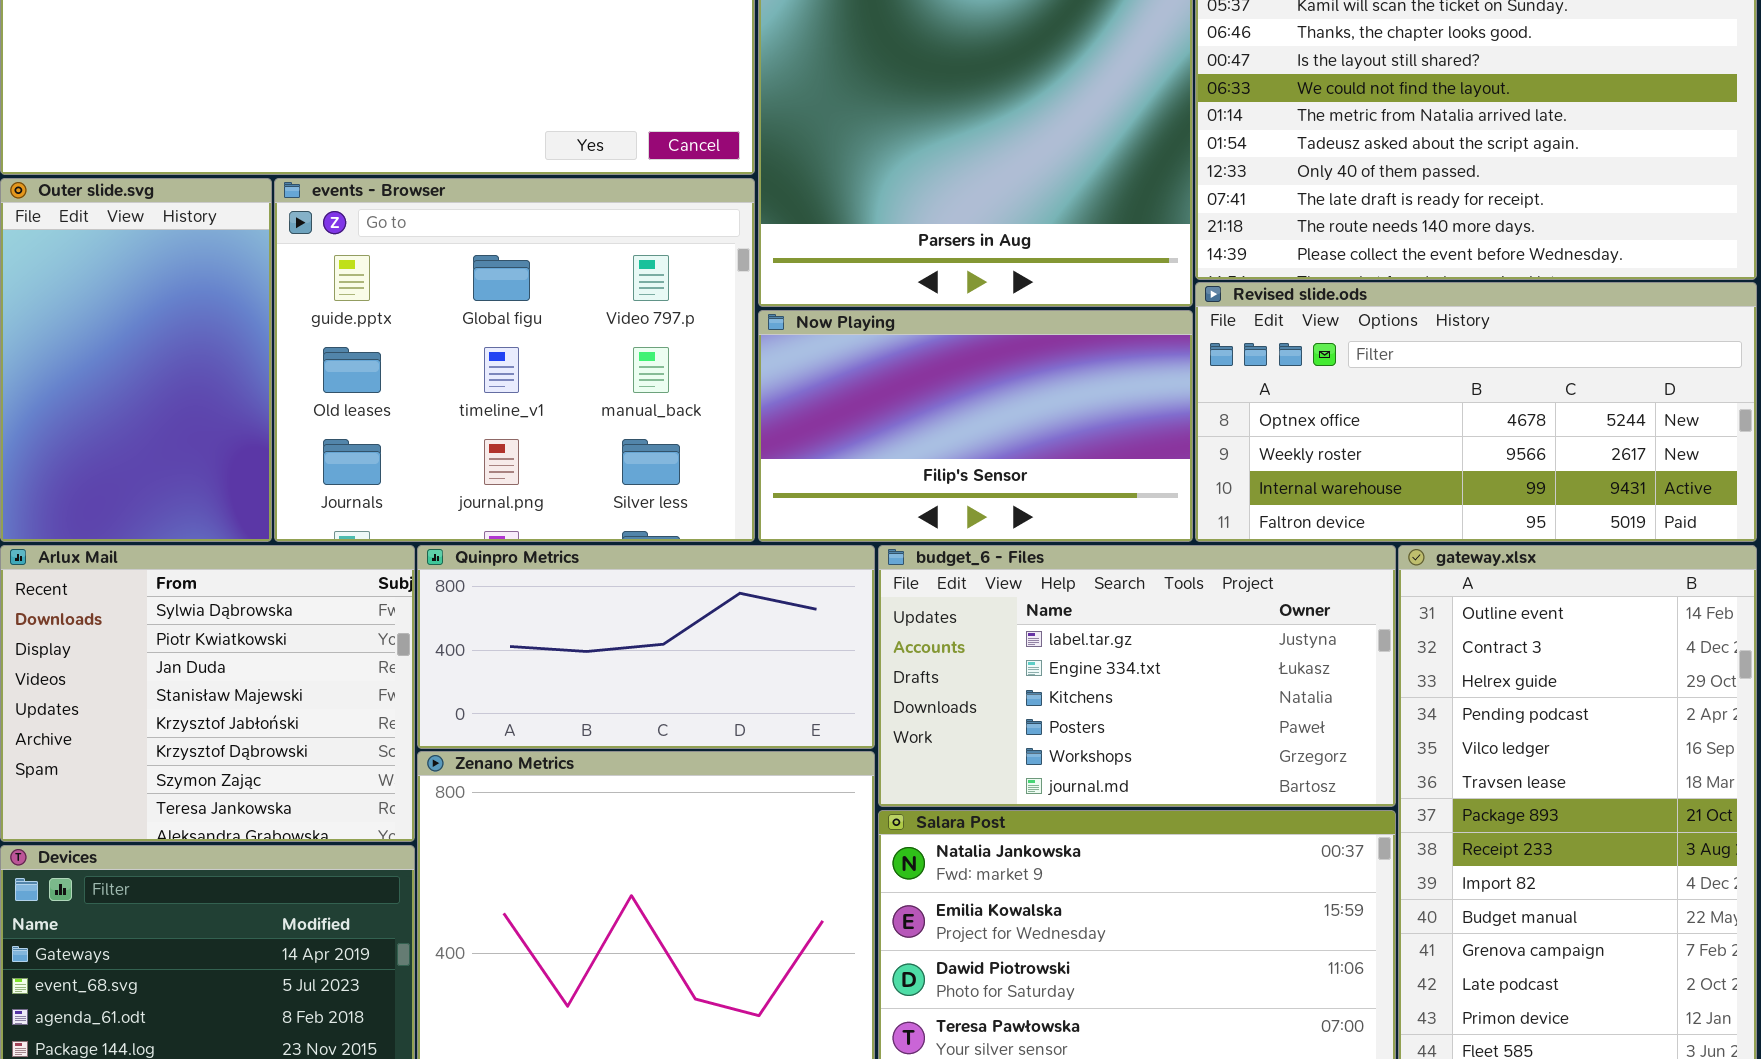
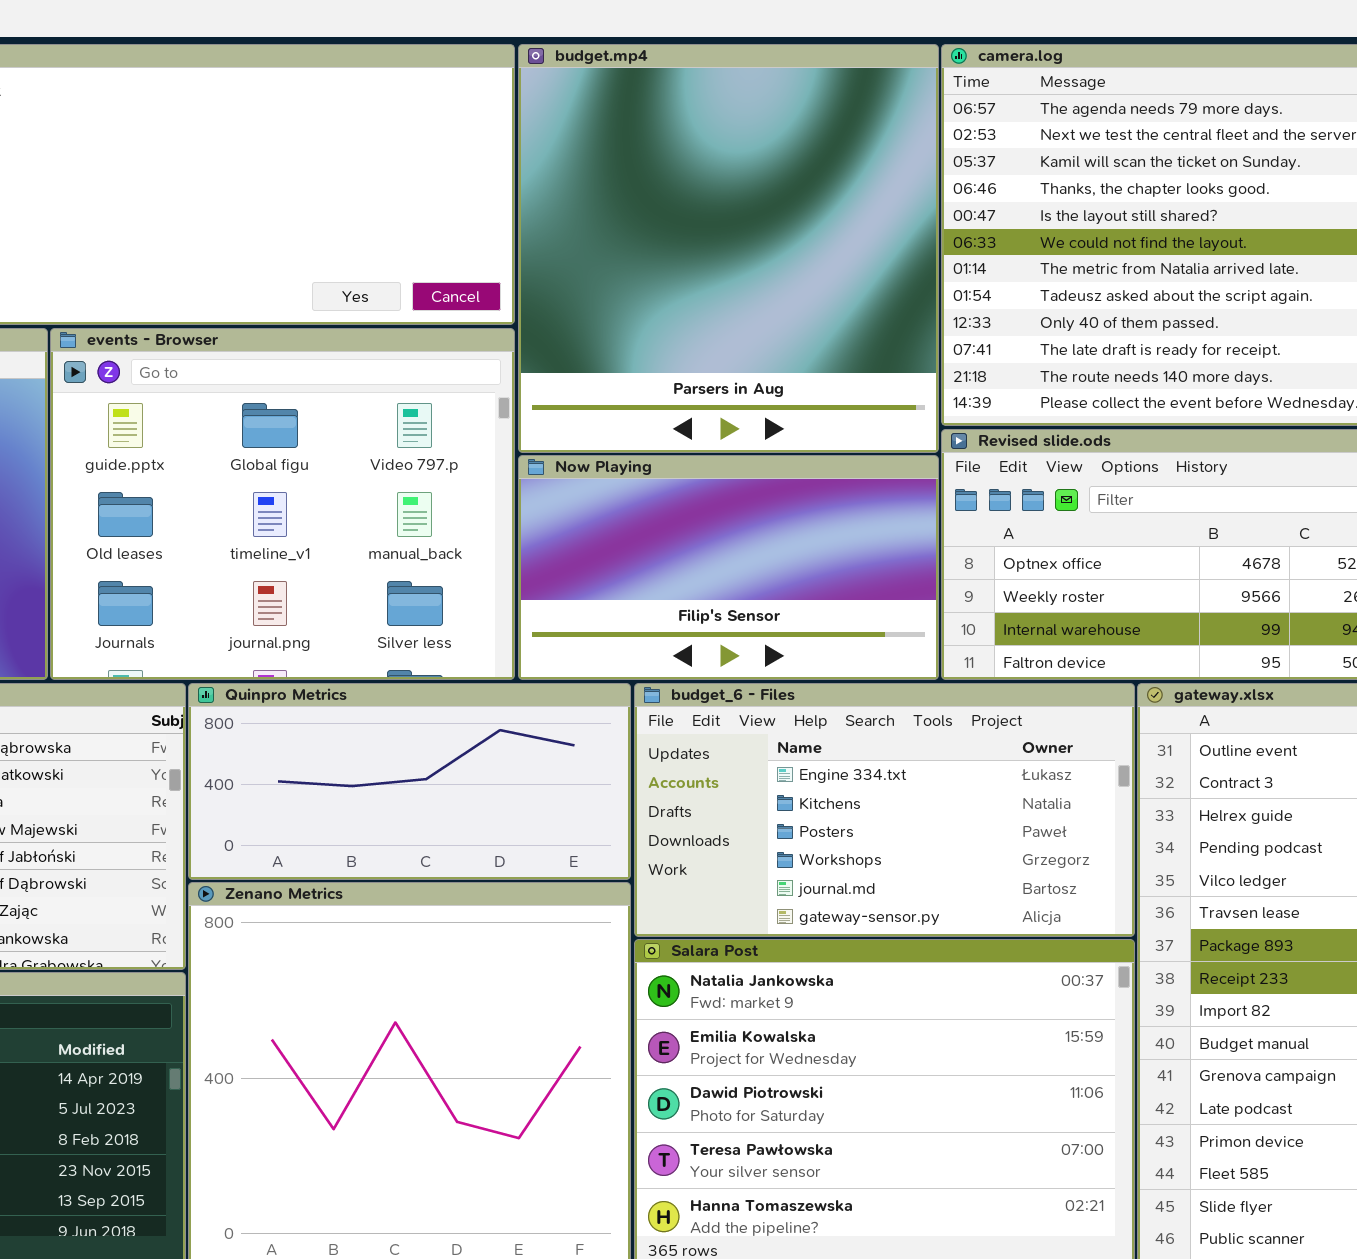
budget_6 - Files: [878,545,1396,807] -> [634,683,1135,937], scrolled down 1 row

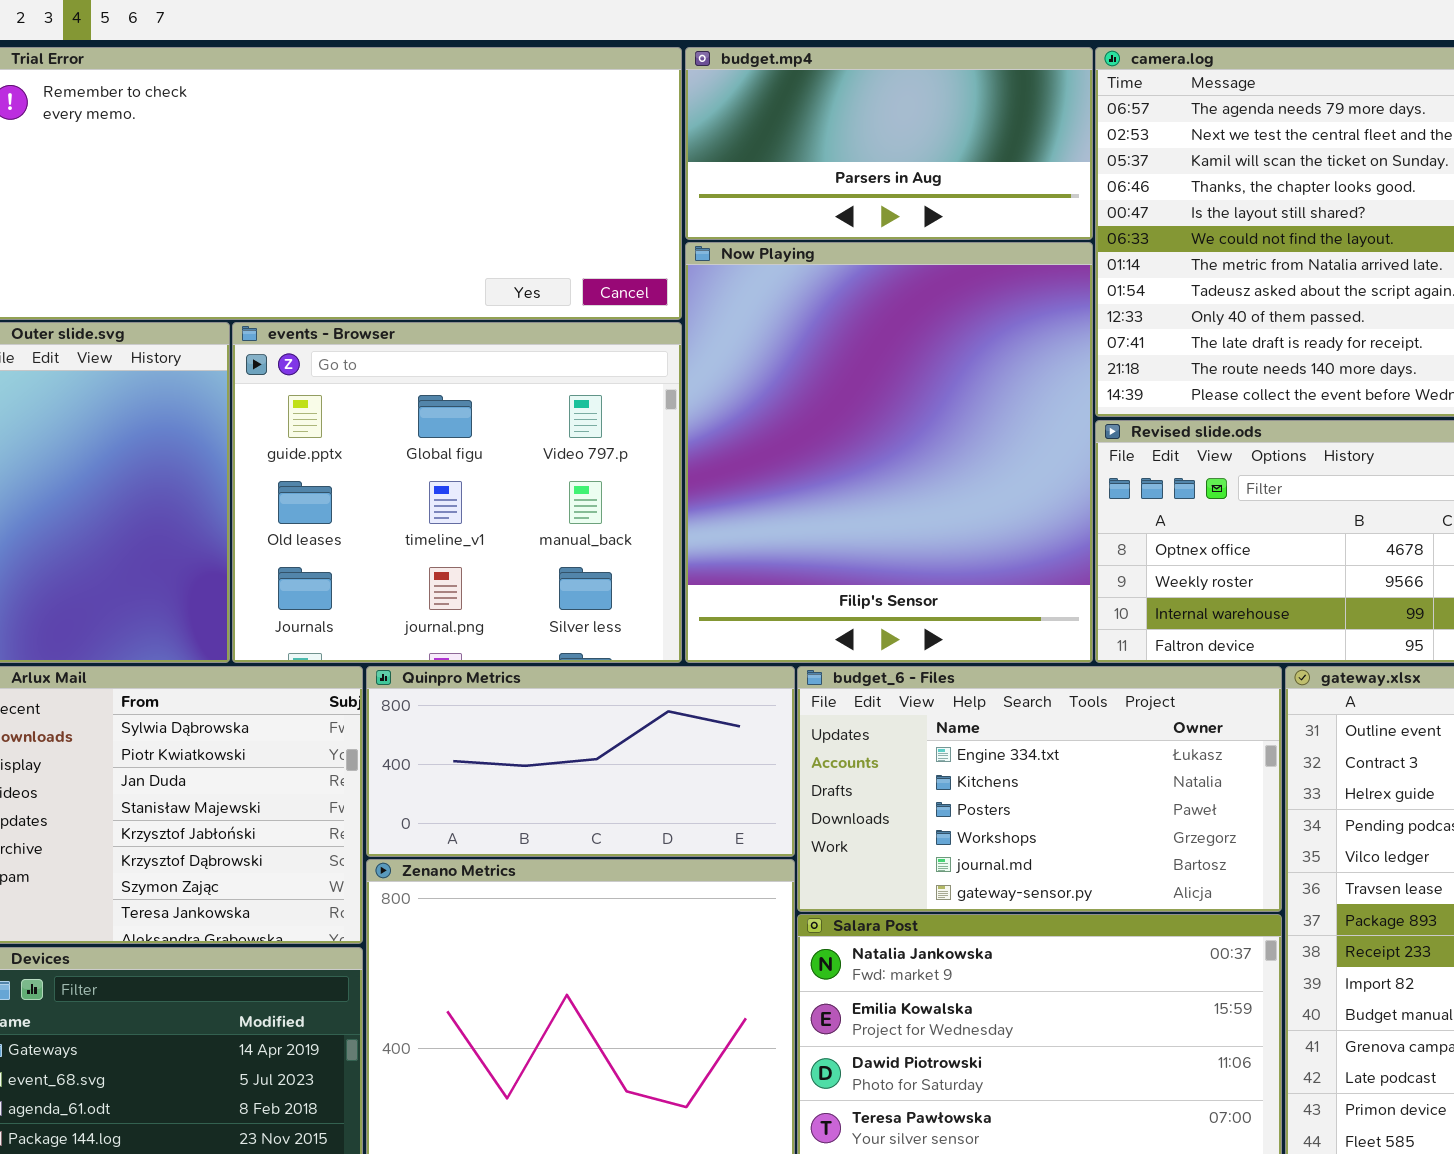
budget.mp4: [518,44,939,453] -> [685,47,1093,240], resized
Now Playing: [518,455,939,680] -> [685,242,1093,663], resized

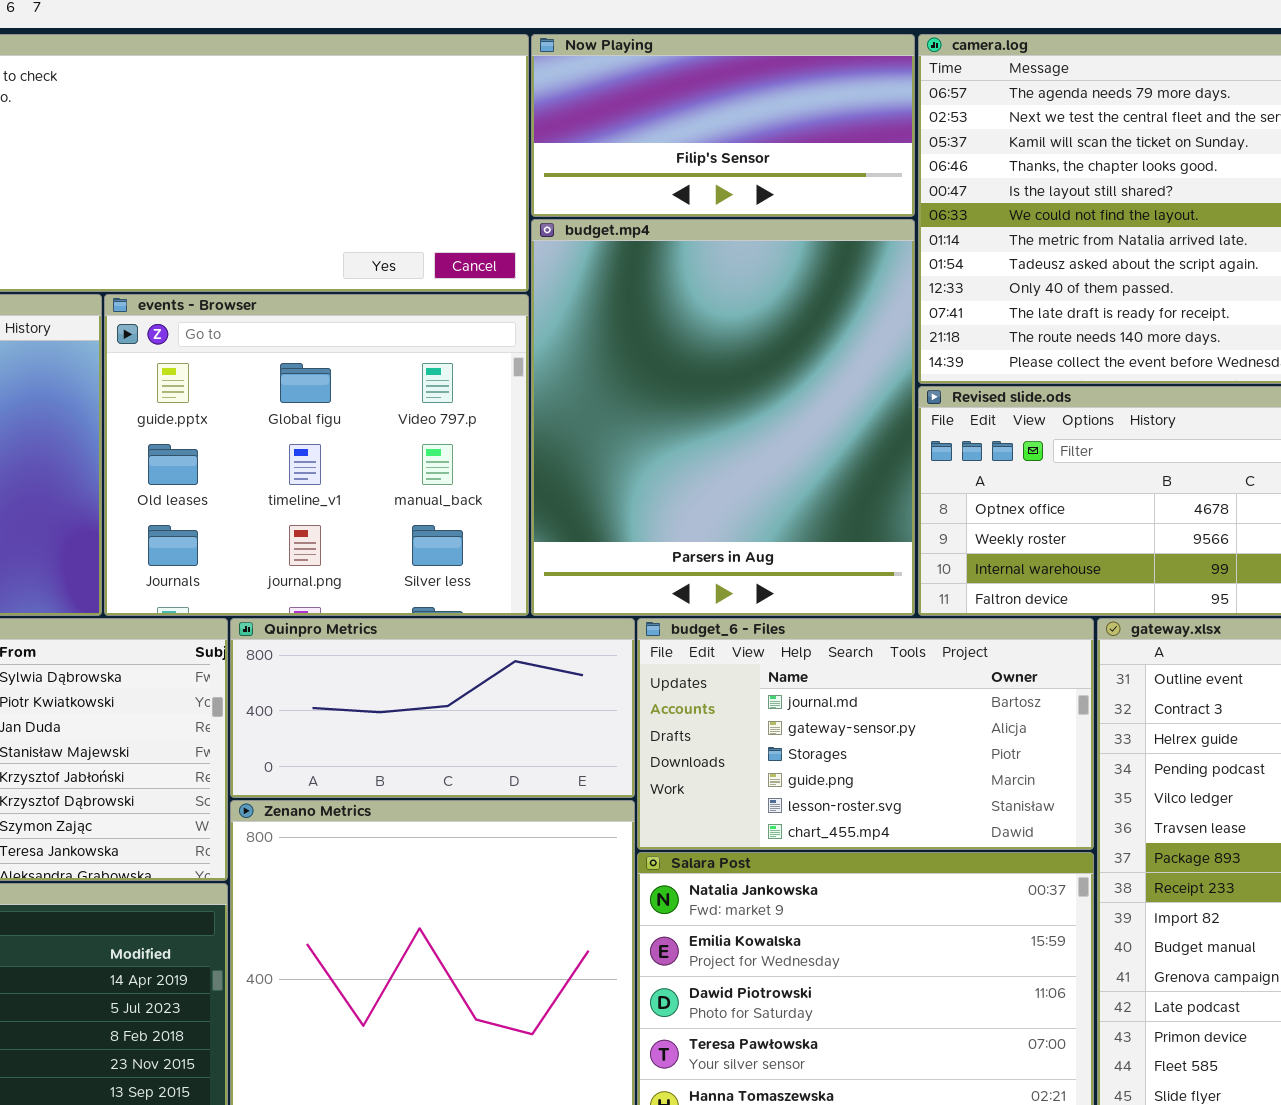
budget.mp4: [685,47,1093,240] -> [531,219,915,616], moved, resized
Now Playing: [685,242,1093,663] -> [531,34,915,217], moved, resized
budget_6 - Files: [797,666,1282,912] -> [637,618,1094,850], scrolled down 4 rows

